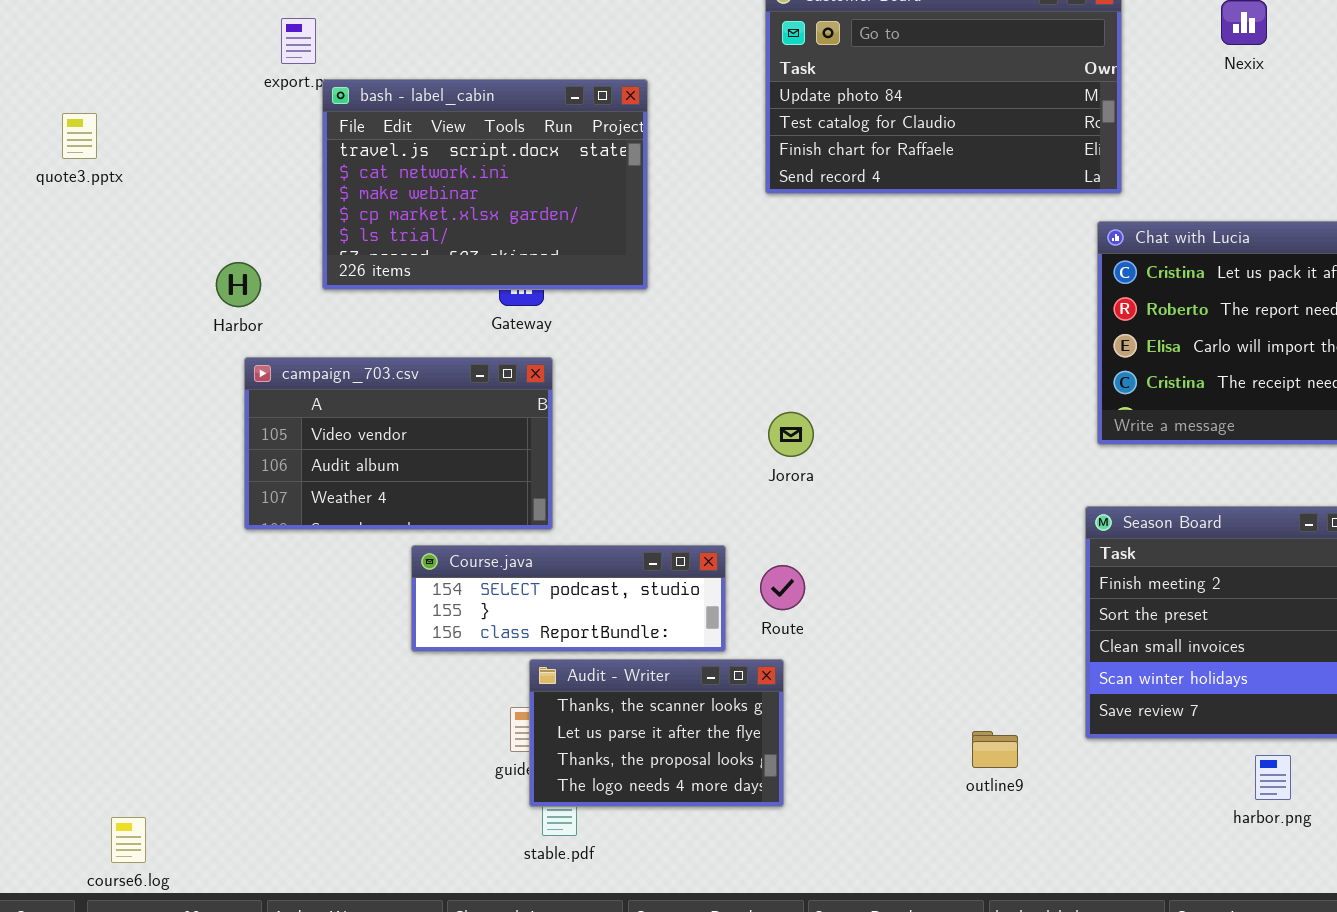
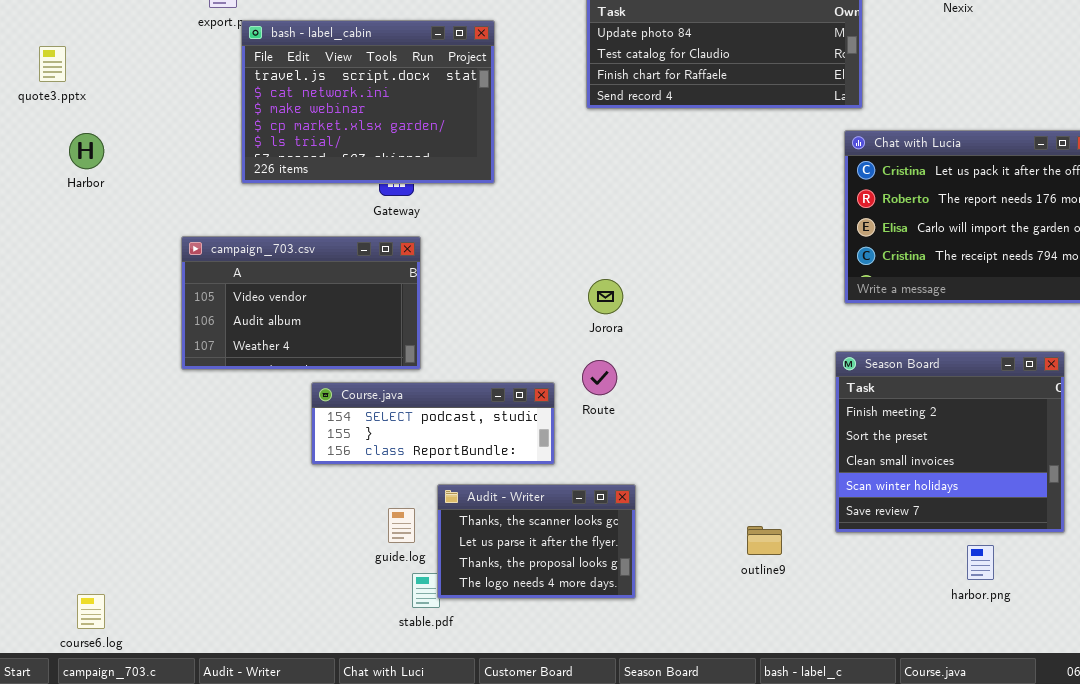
Harbor: [216,262,261,307] -> [69,133,104,169], moved
Route: [760,565,805,610] -> [582,360,617,395], moved
Audit - Writer: [529,659,784,807] -> [437,484,636,599], moved

